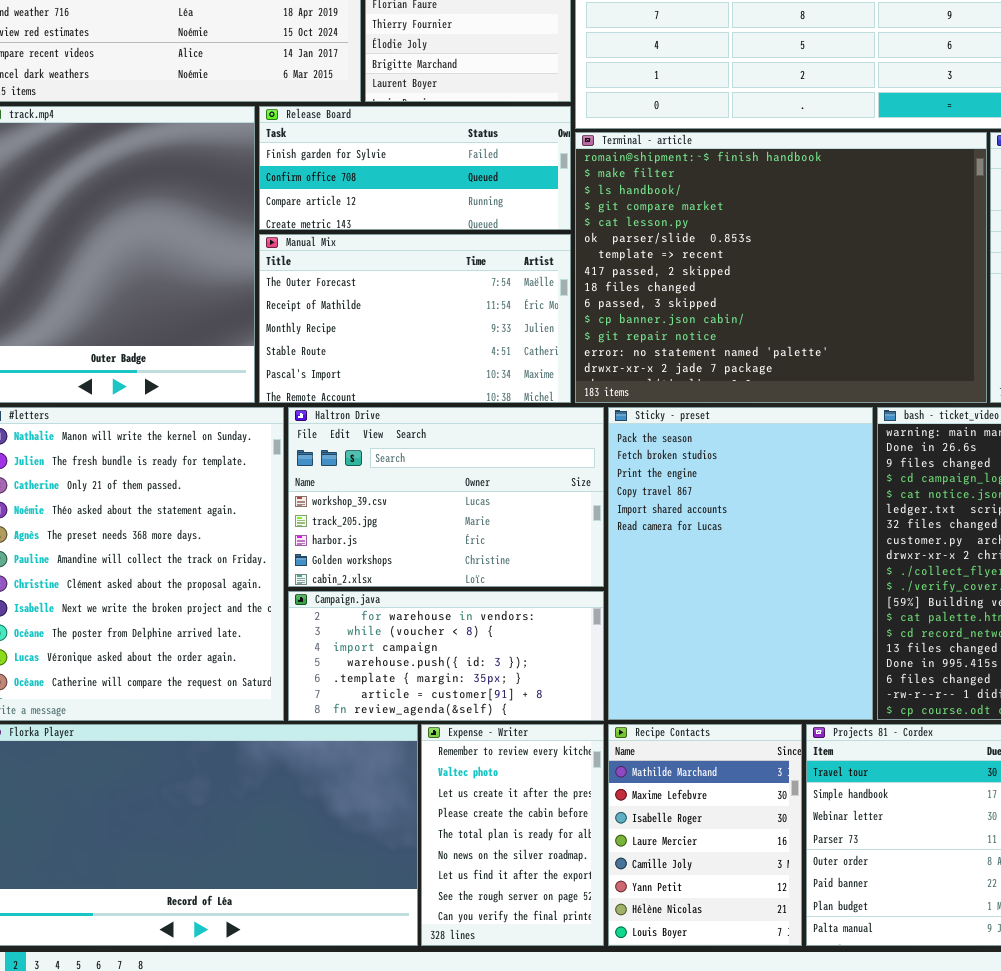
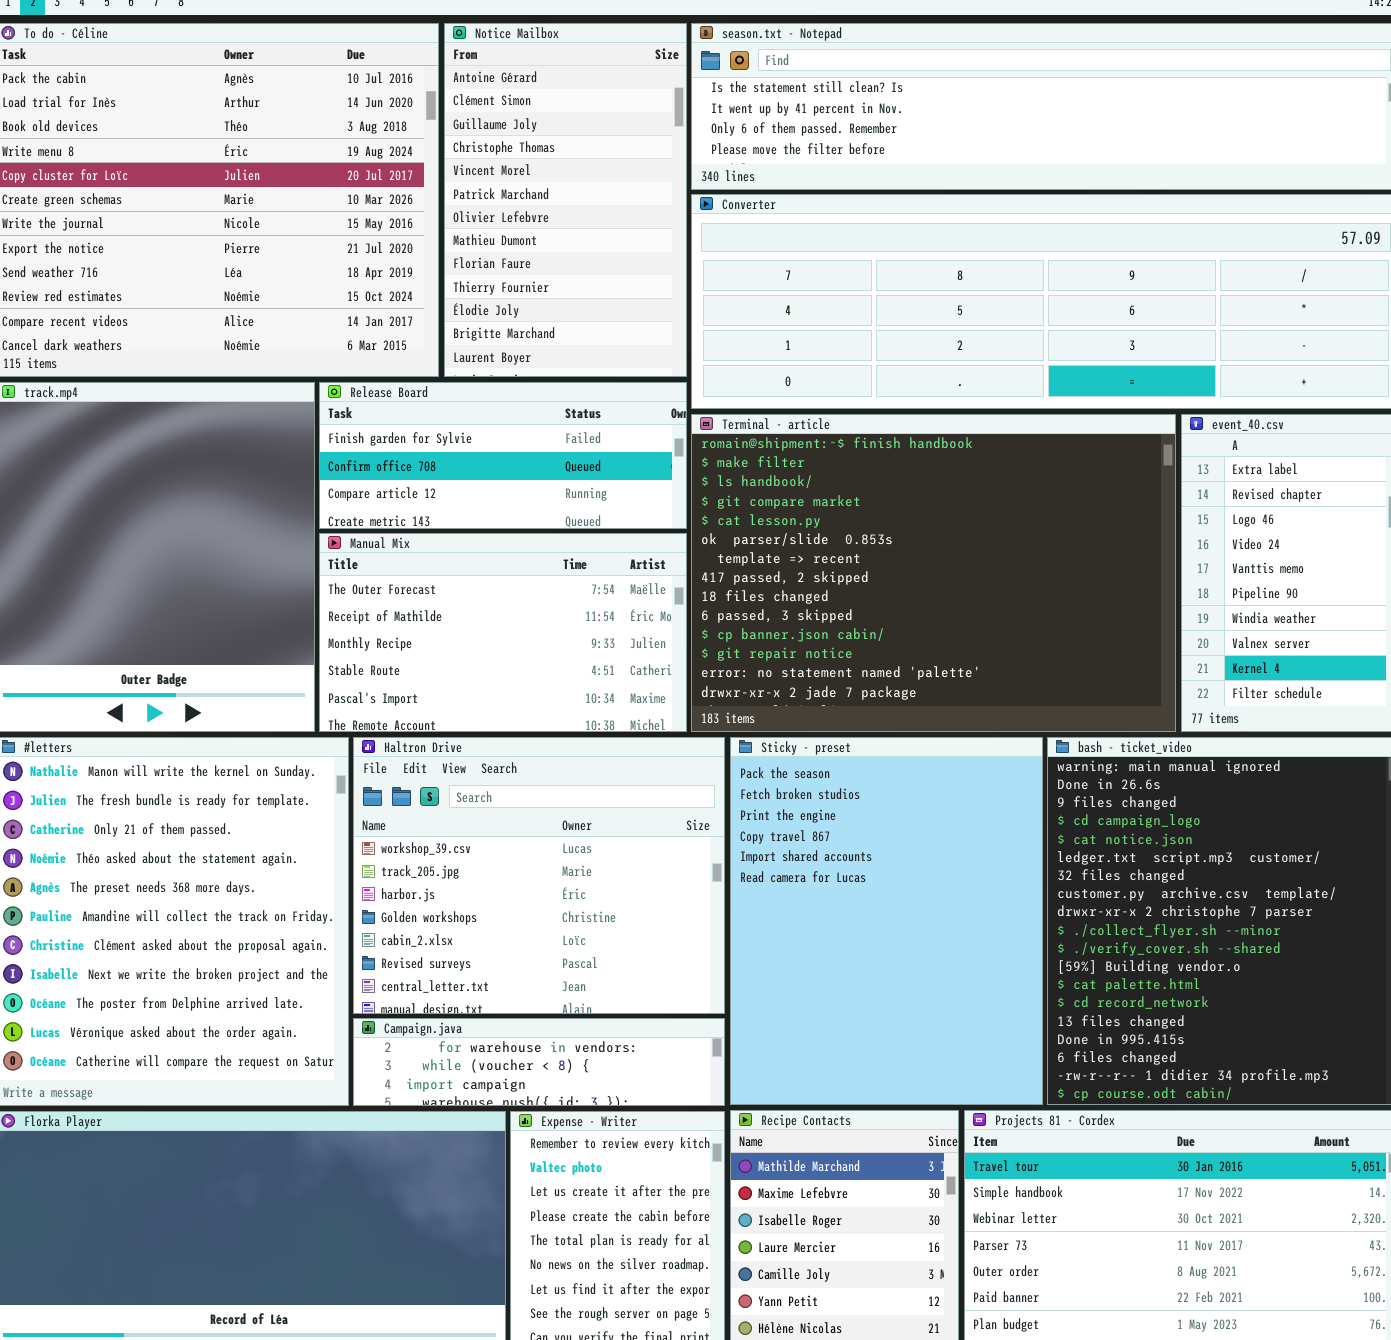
Haltron Drive: [288,407,604,587] -> [353,737,725,1014], resized
Campaign.java: [288,591,604,721] -> [353,1018,725,1106], resized

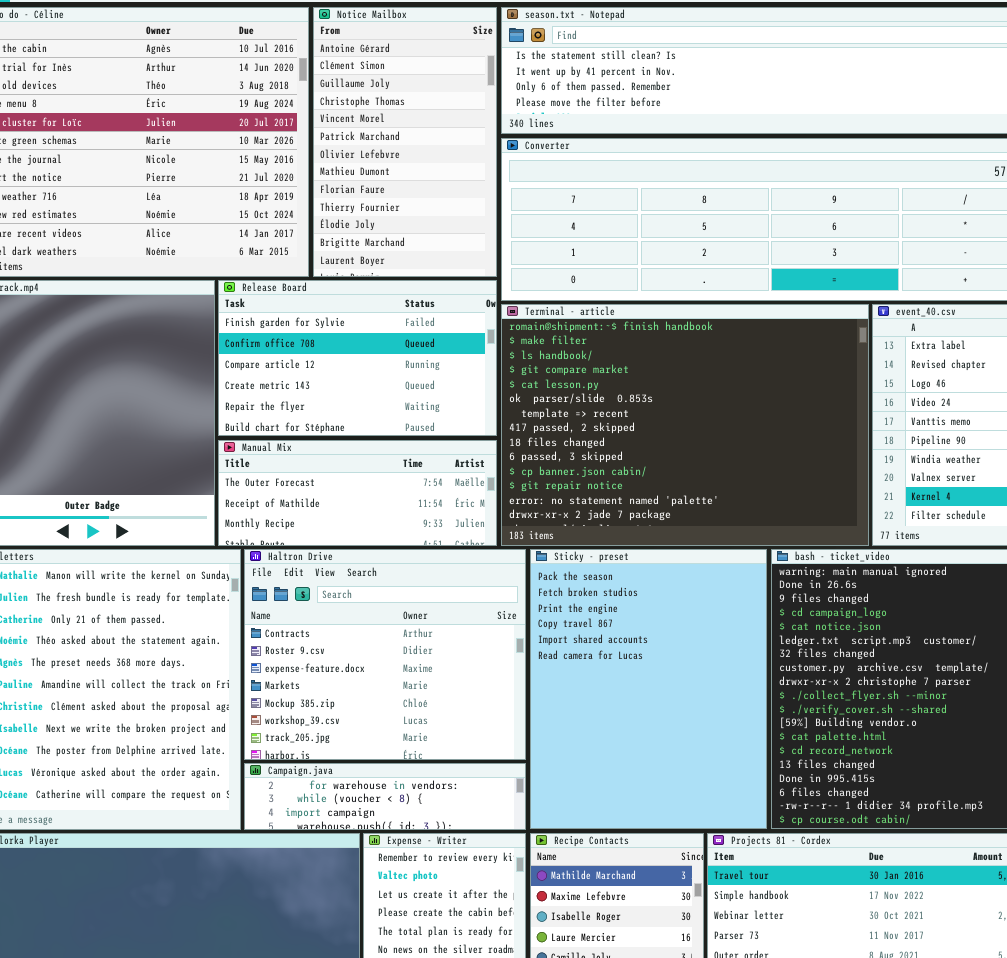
Release Board: [319,382,687,529] -> [218,280,497,436], resized
Manual Mix: [319,533,687,732] -> [218,440,497,546], resized
Haltron Drive: [353,737,725,1014] -> [244,549,526,760], scrolled up 5 rows

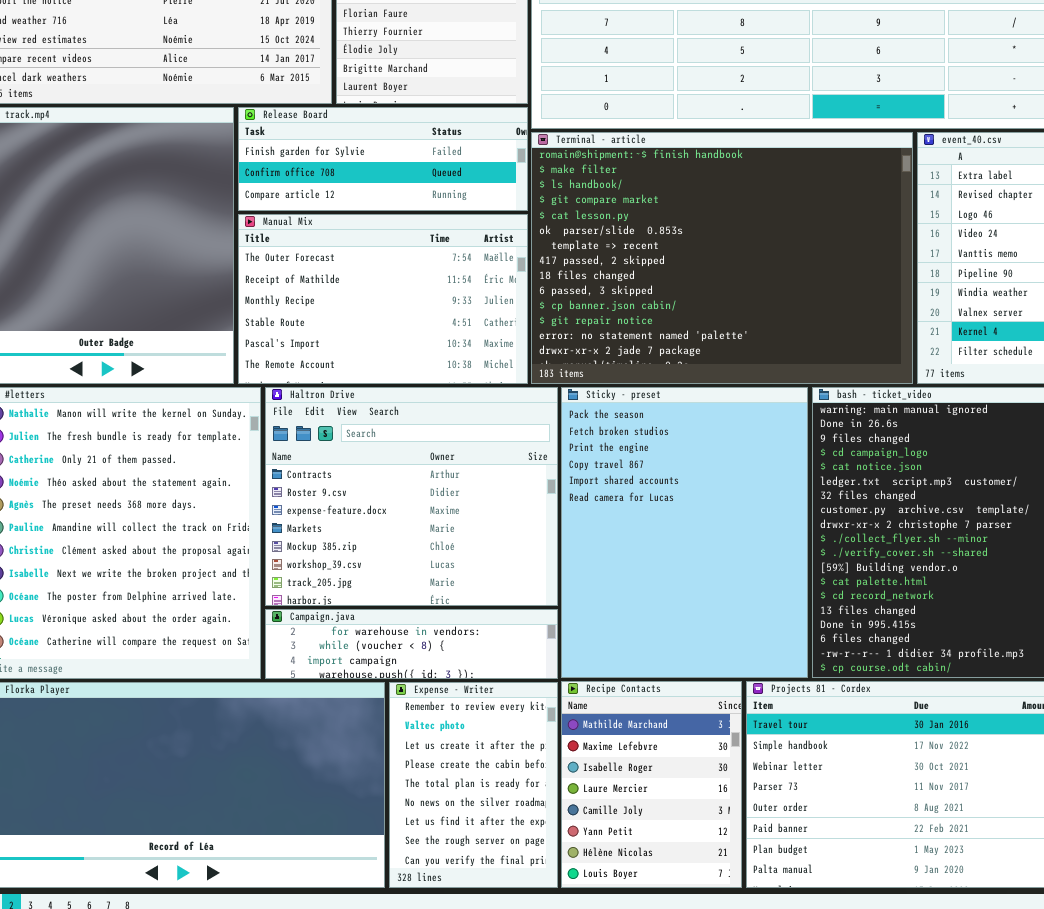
Release Board: [218,280,497,436] -> [238,107,528,211], resized
Manual Mix: [218,440,497,546] -> [238,214,528,384], resized

